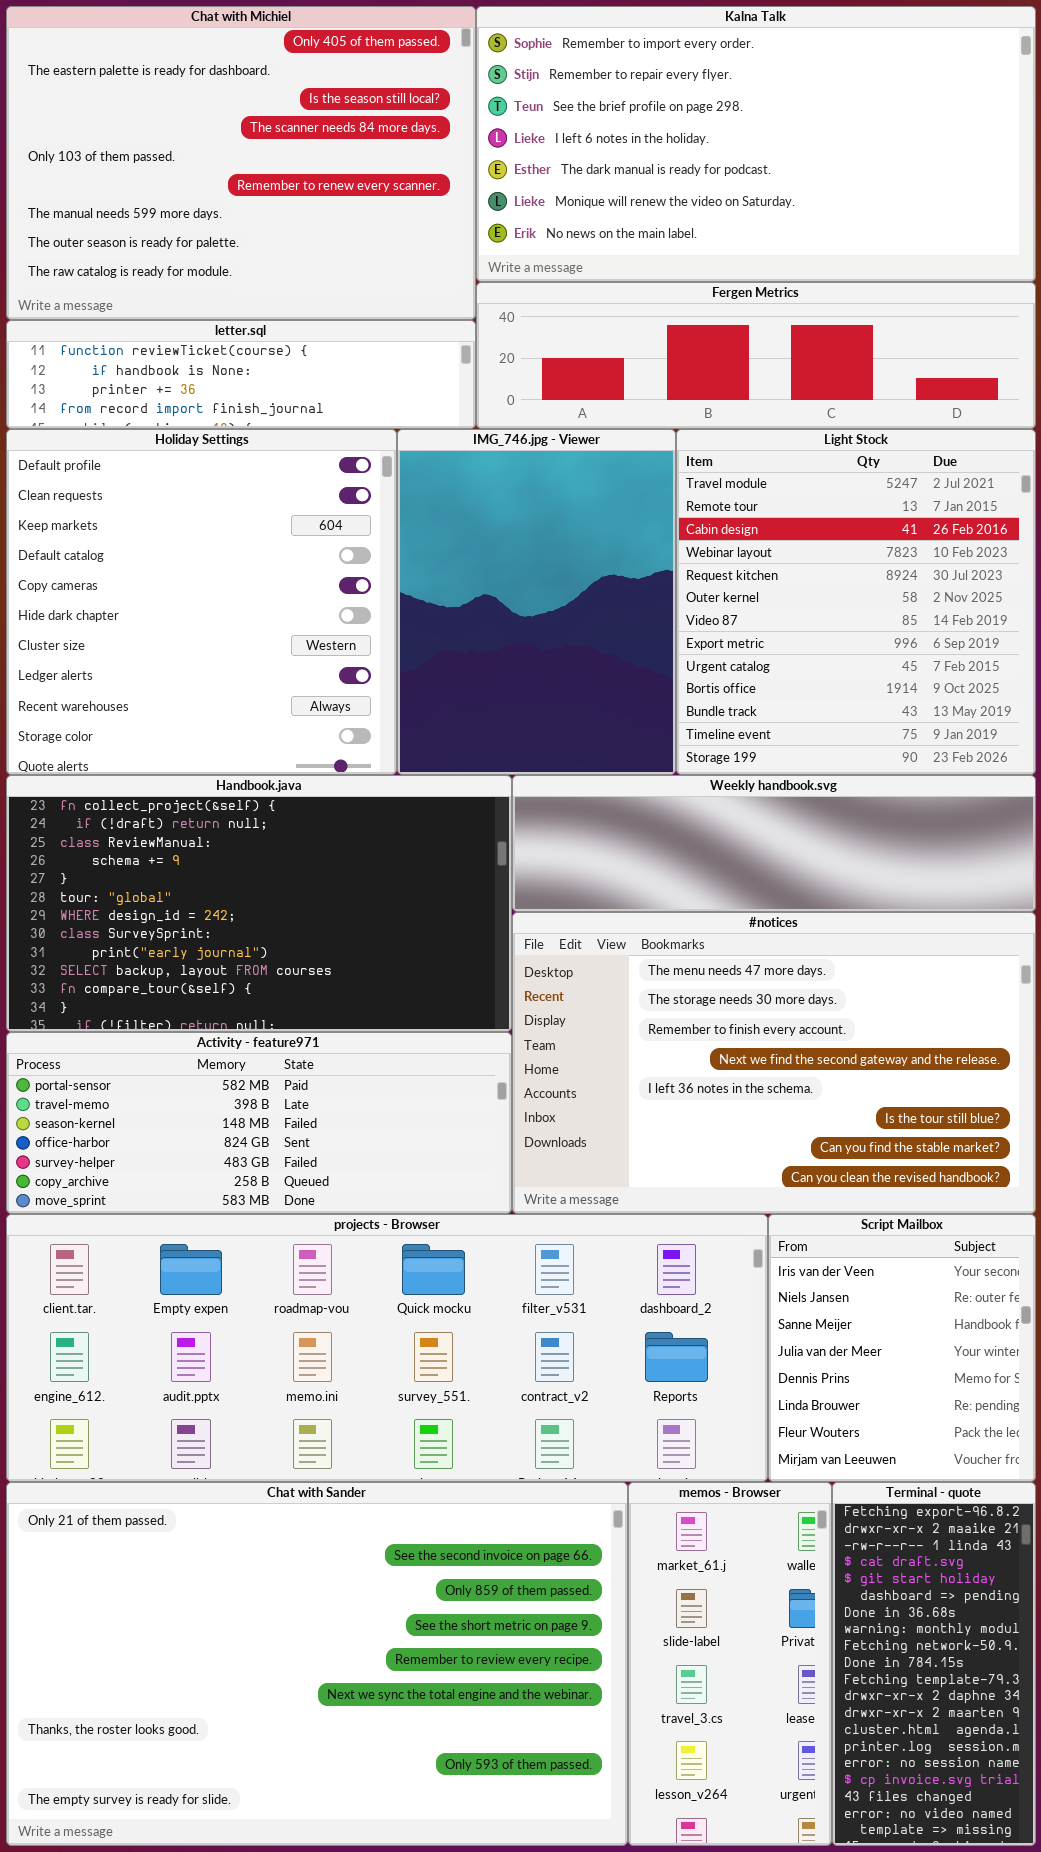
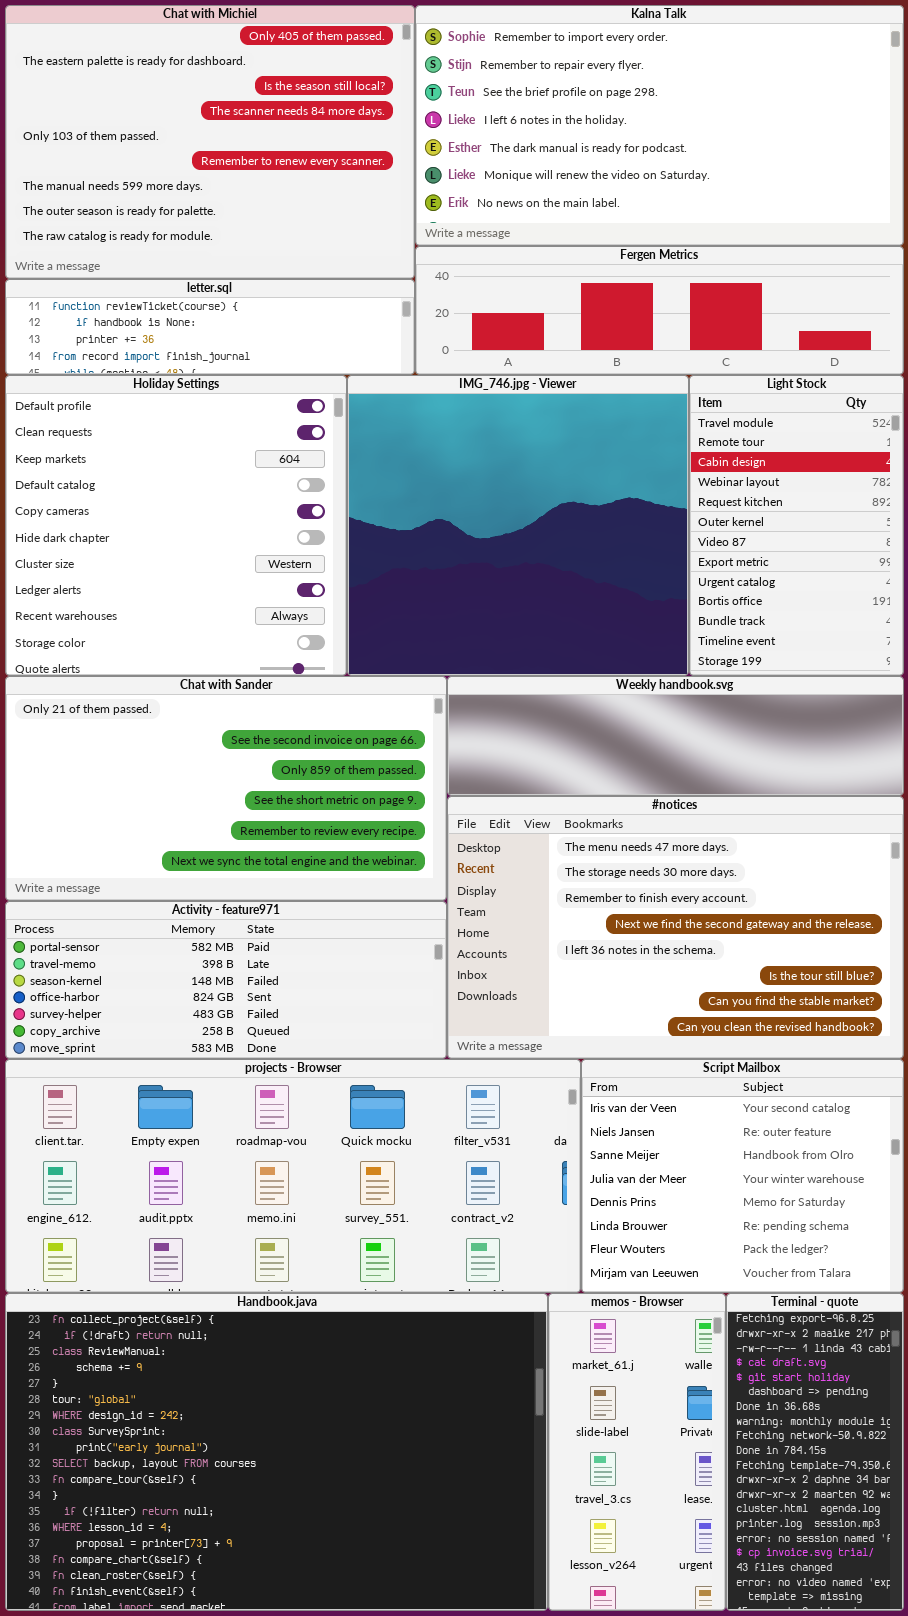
IMG_746.jpg - Viewer: [397,429,676,775] -> [347,375,689,676], resized
Light Stock: [676,429,1036,775] -> [689,375,904,676], resized
Handbook.java: [6,775,512,1032] -> [5,1293,548,1611], moved, resized
projects - Browser: [6,1214,768,1482] -> [5,1059,581,1293], resized
Script Mailbox: [768,1214,1036,1482] -> [581,1059,904,1293], resized
Chat with Sander: [6,1482,628,1846] -> [5,676,447,901], moved, resized

